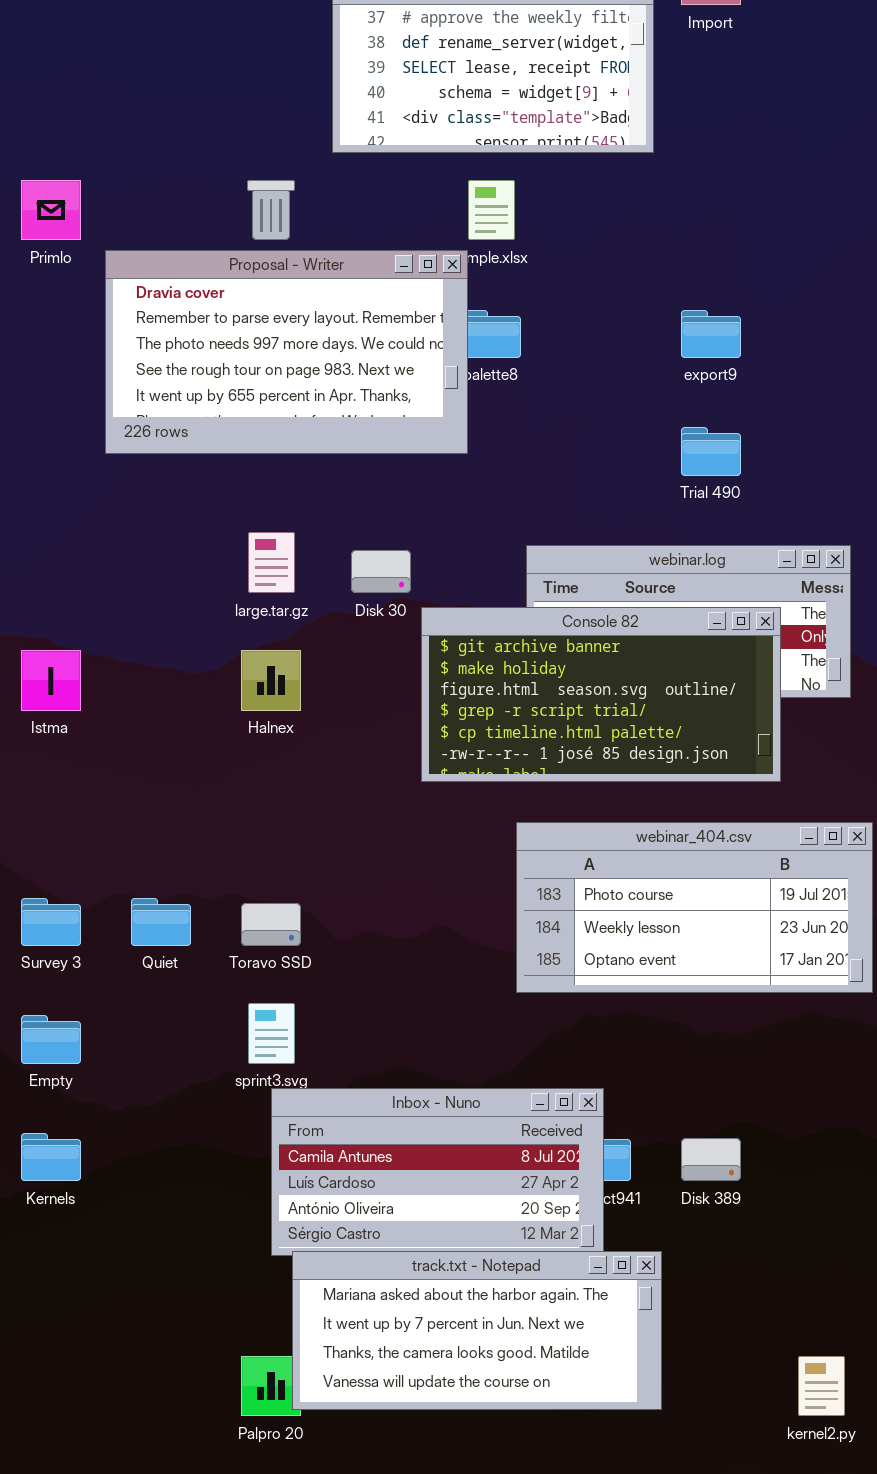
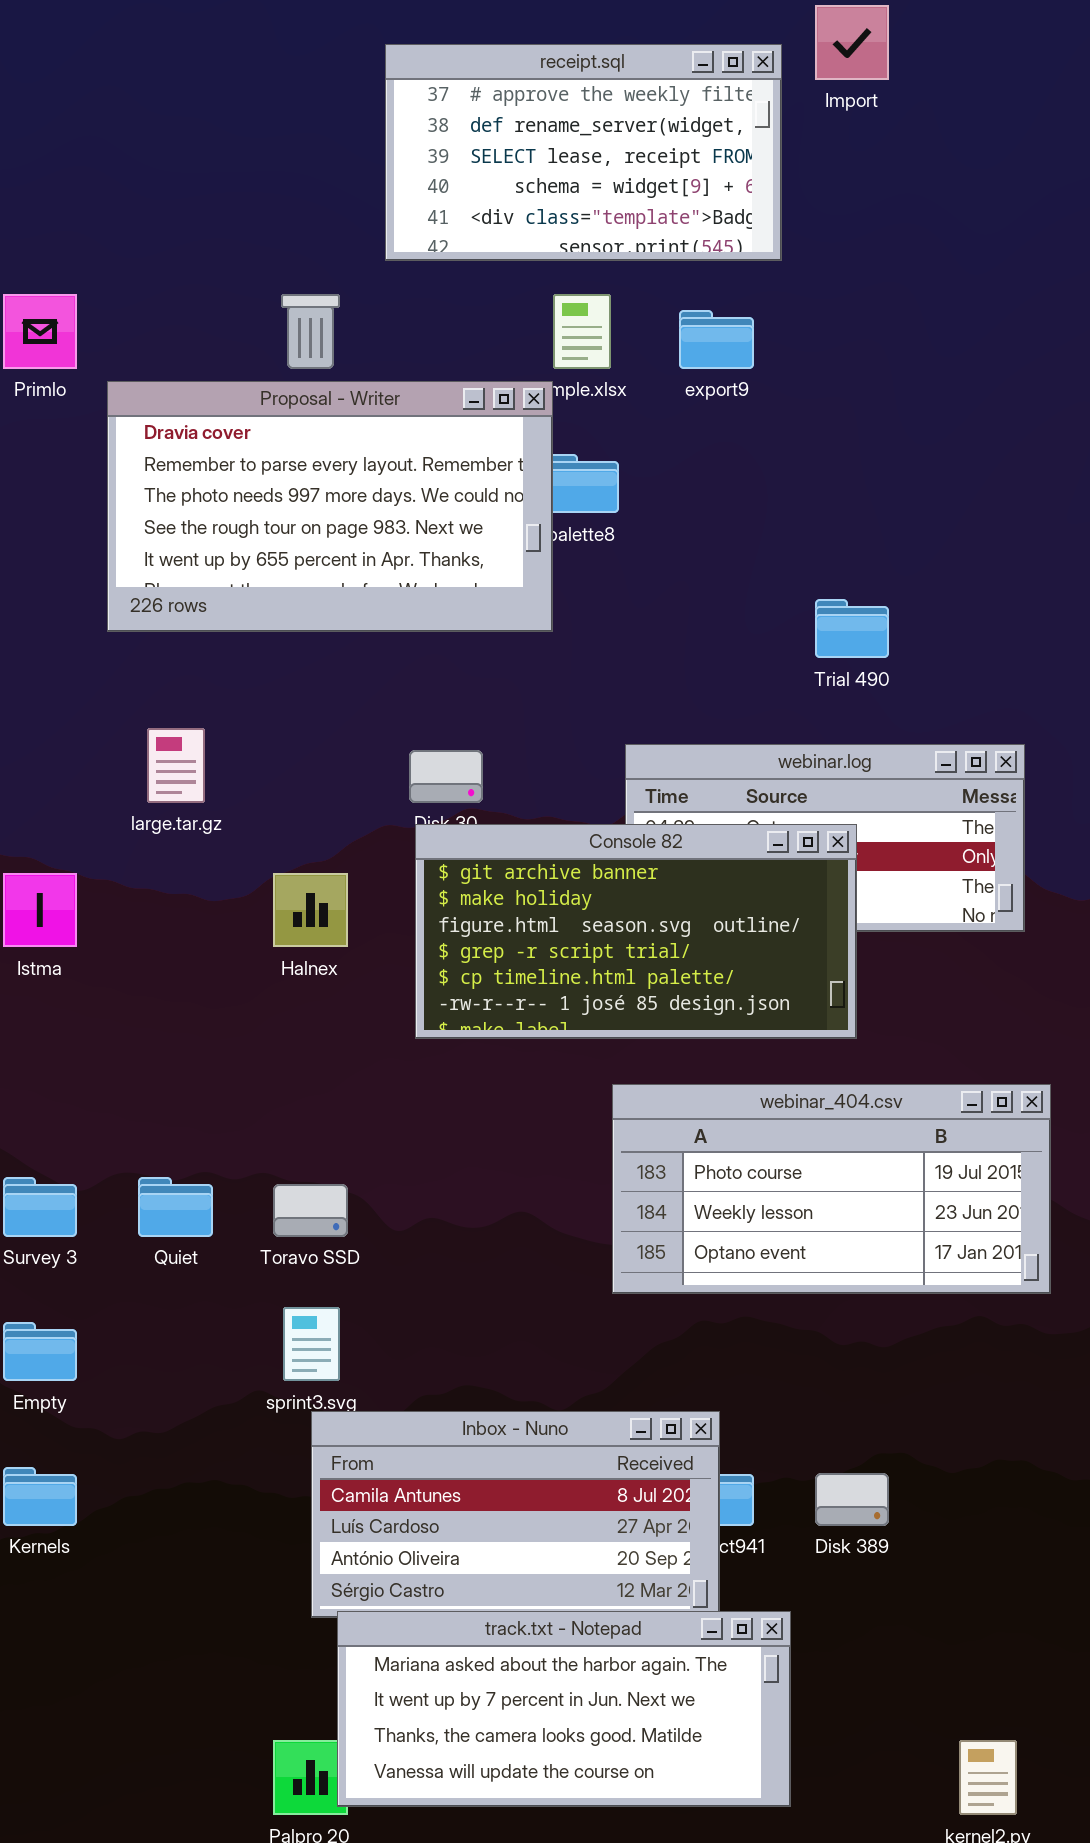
export9: [681,310,741,358] -> [679,310,754,369], moved
large.tar.gz: [248,532,295,593] -> [147,728,205,803], moved
Console 82: [421,607,781,782] -> [415,824,857,1039], moved

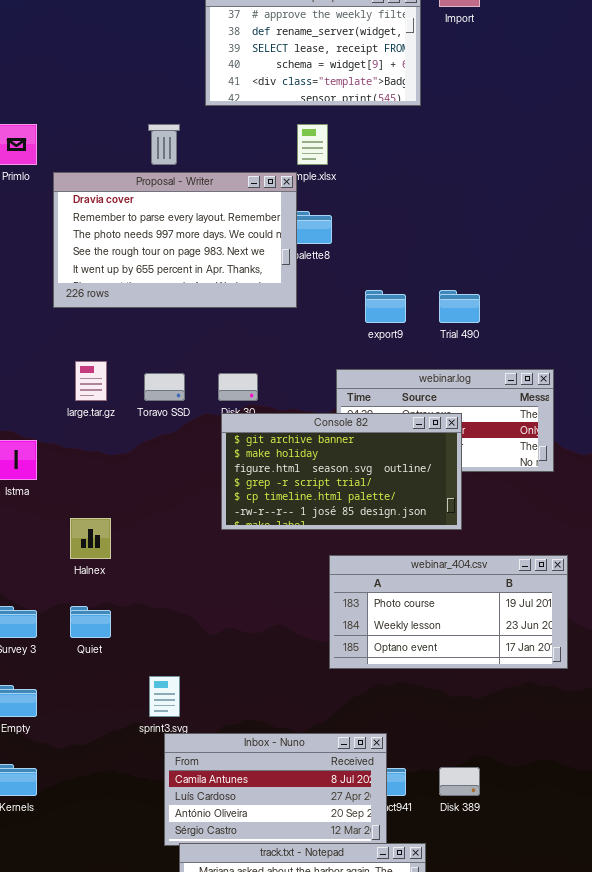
export9: [679,310,754,369] -> [365,290,406,323], moved
Halnex: [273,873,348,947] -> [70,518,111,559], moved
Toravo SSD: [273,1184,348,1237] -> [144,373,185,401], moved

